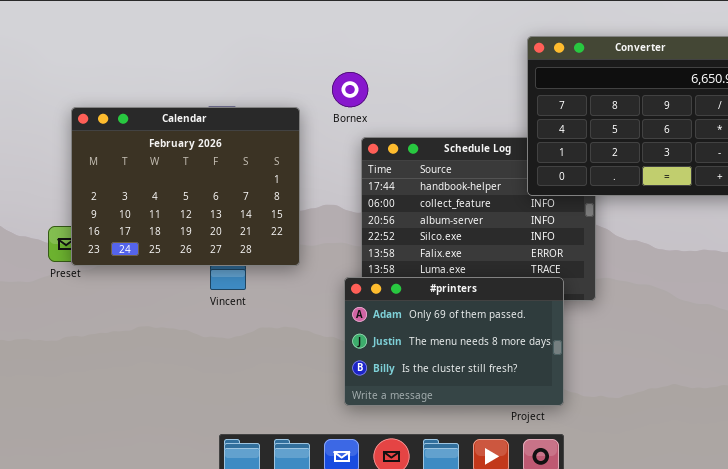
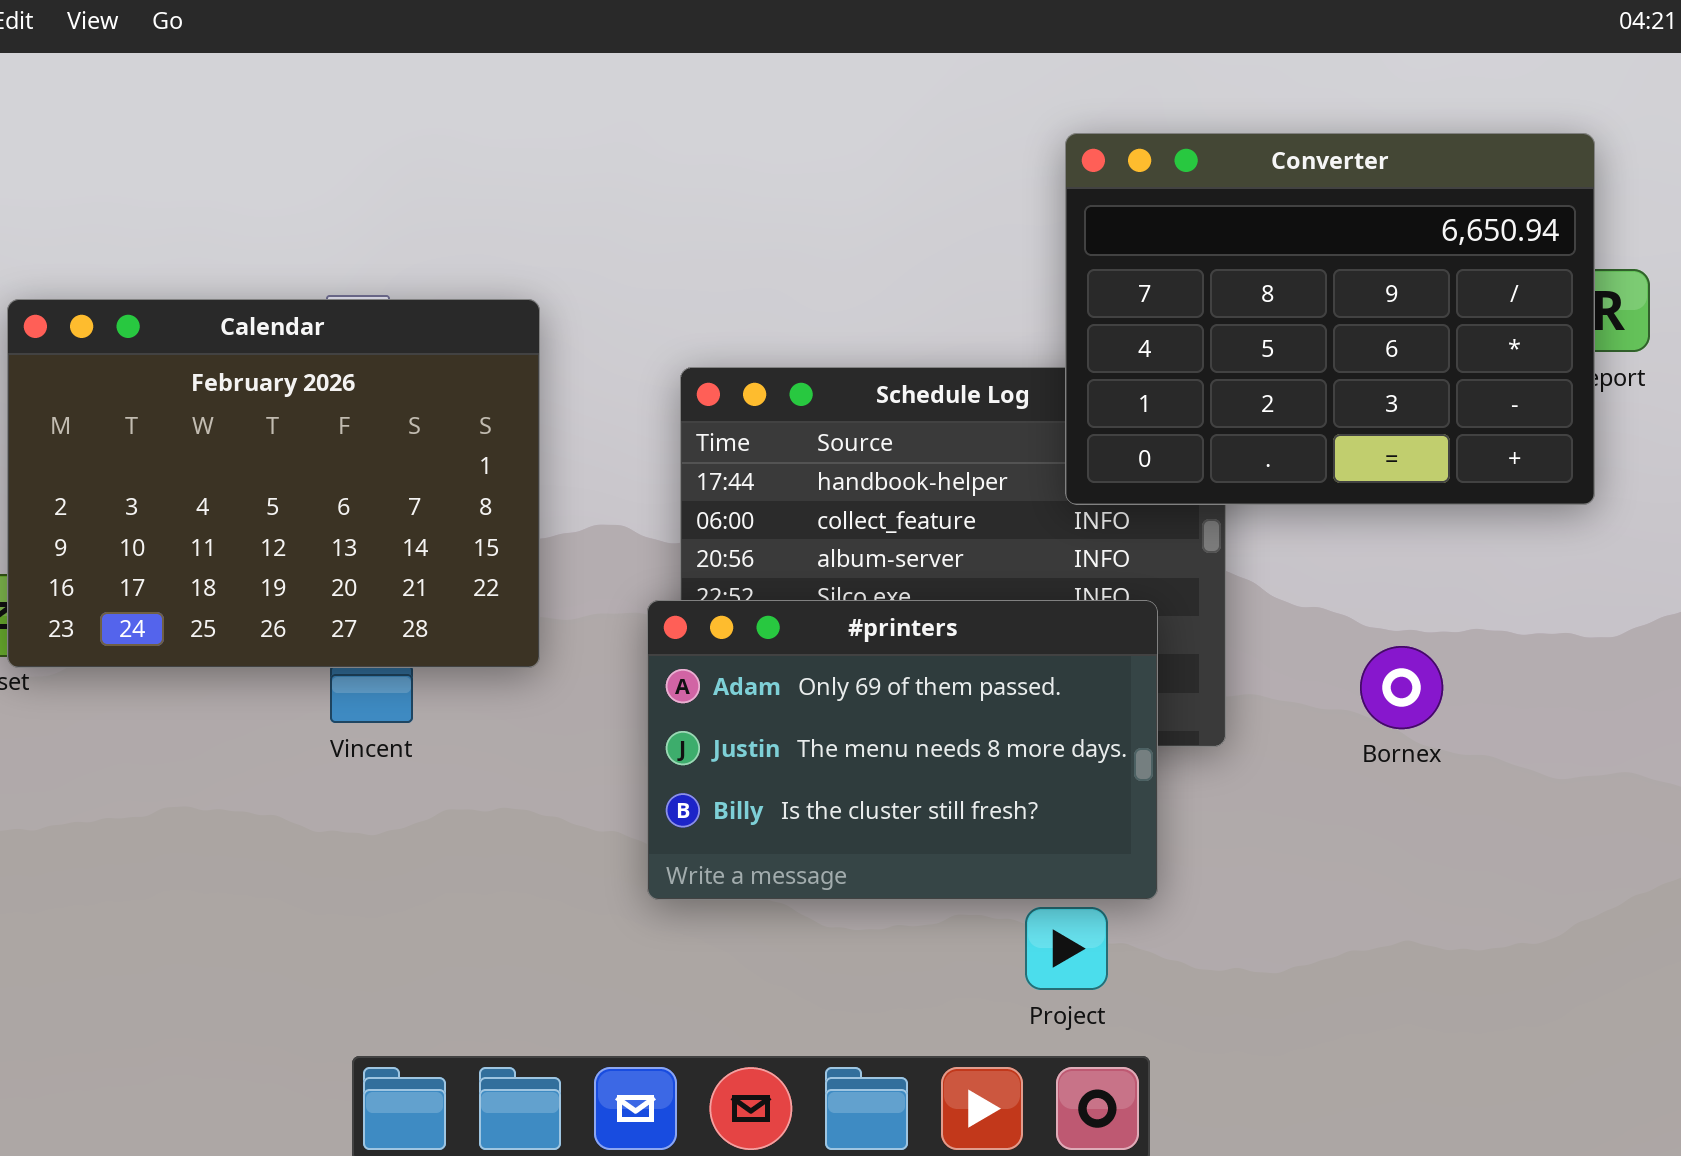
Bornex: [332,72,368,107] -> [1360,646,1443,729], moved
#printers: [344,277,564,406] -> [647,600,1158,900], moved

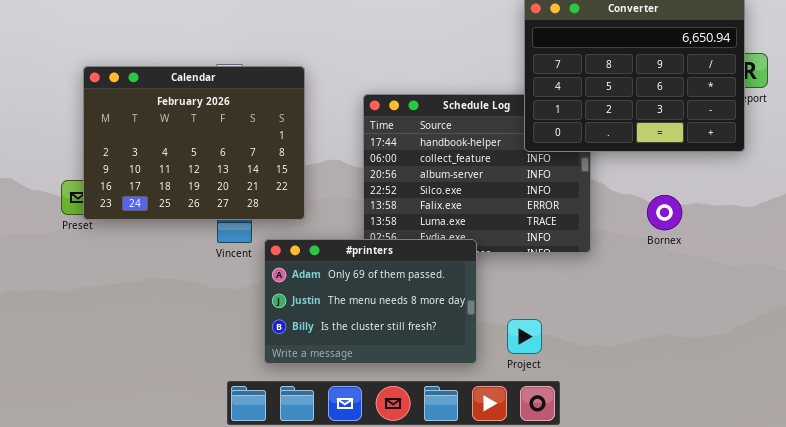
#printers: [647,600,1158,900] -> [264,239,477,364], moved
Bornex: [1360,646,1443,729] -> [647,195,682,230], moved

